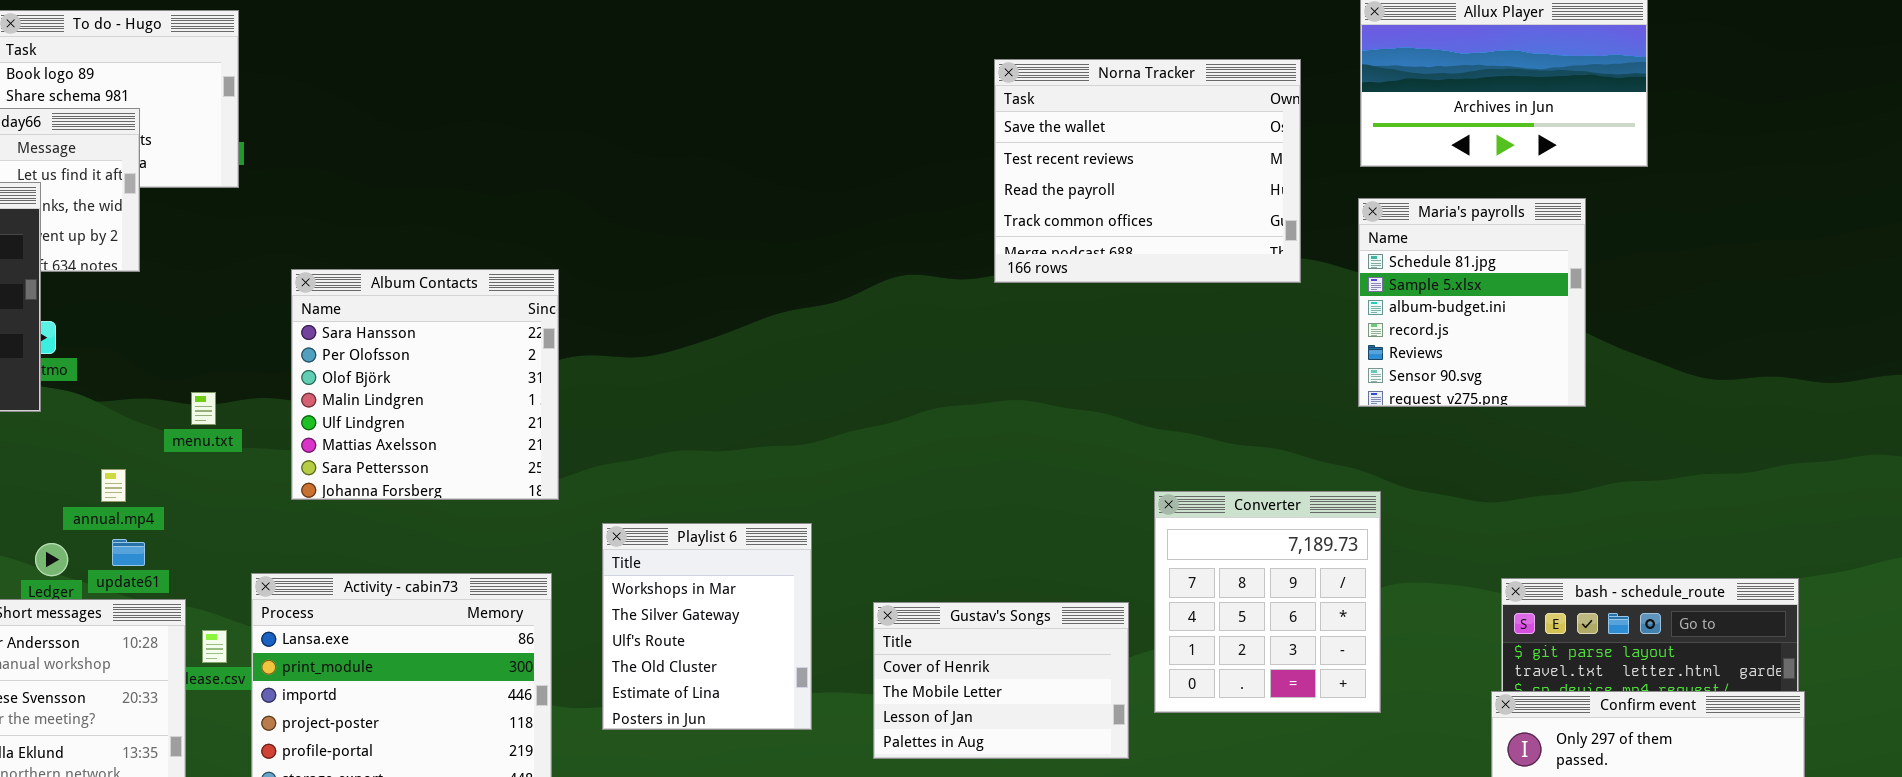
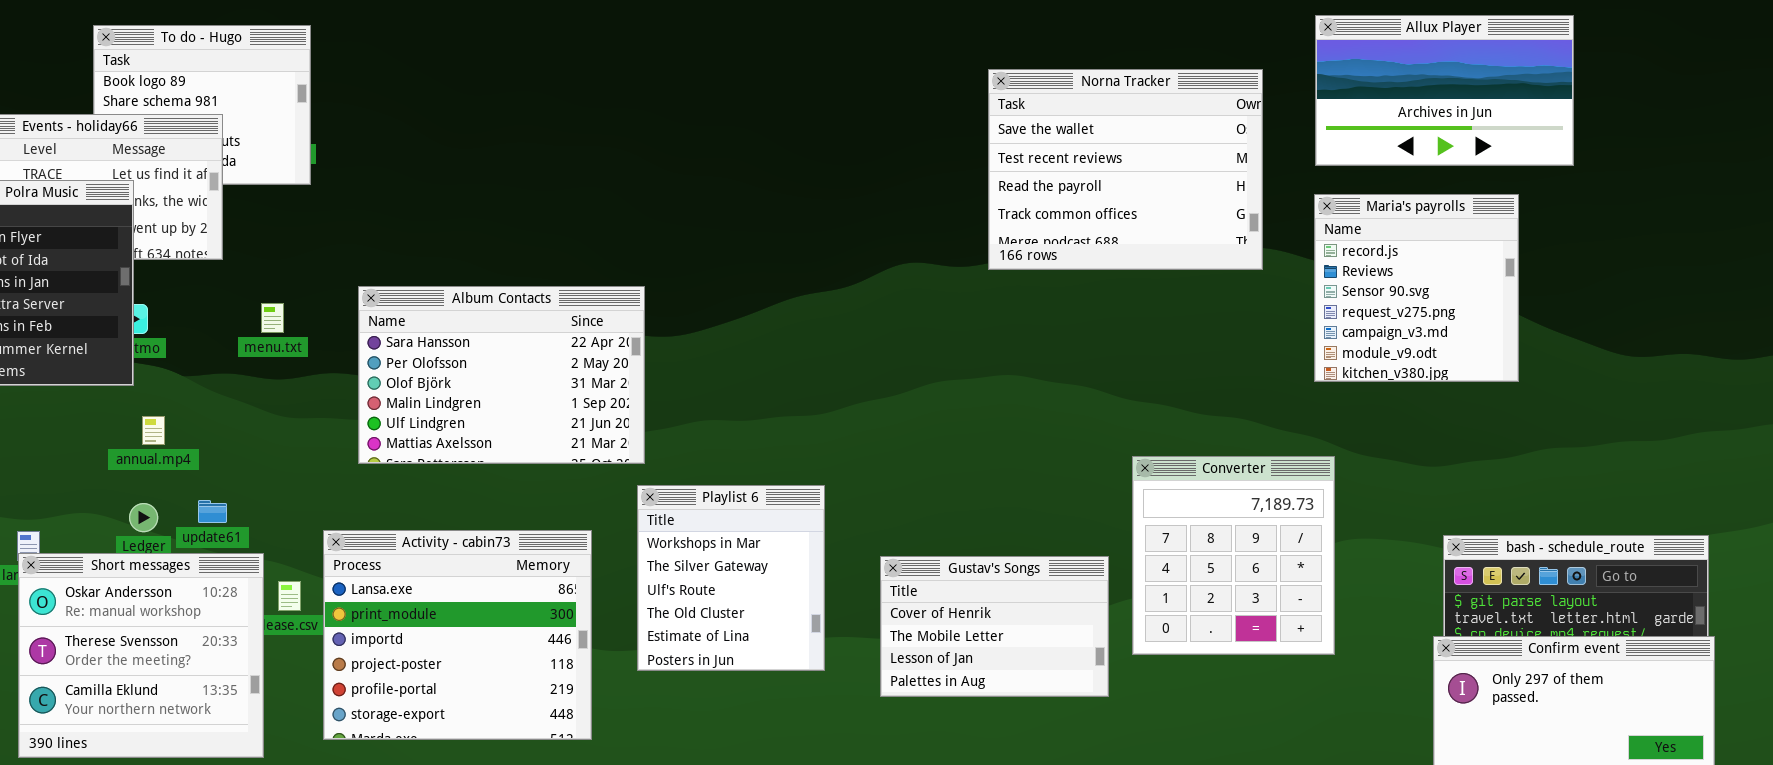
Maria's payrolls: [1358,198,1586,407] -> [1314,194,1519,382], scrolled down 3 rows
Album Contacts: [291,269,559,500] -> [358,286,645,464], resized
menu.txt: [191,392,216,425] -> [261,303,284,333], moved
annual.mp4: [101,469,126,502] -> [142,416,165,445], moved

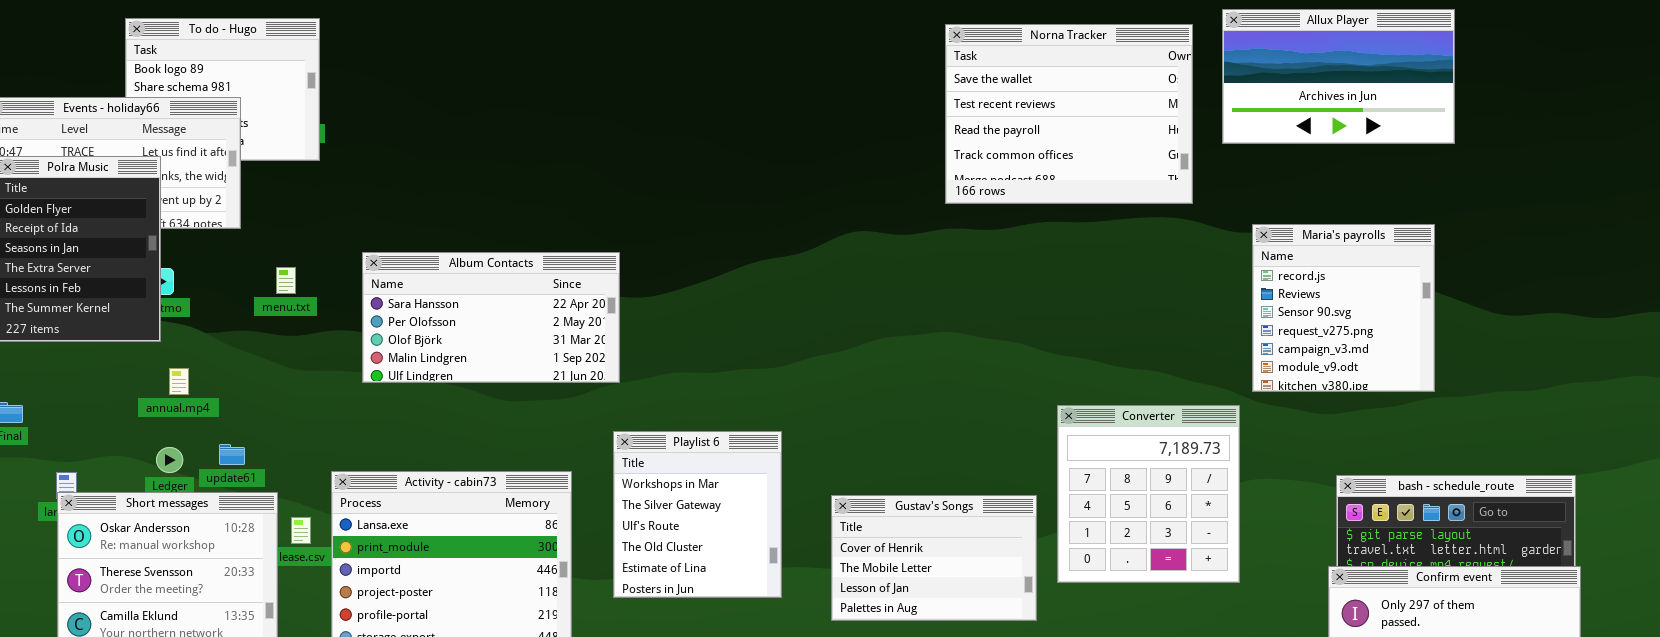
Norna Tracker: [988,69,1263,270] -> [945,24,1193,204], moved
Maria's payrolls: [1314,194,1519,382] -> [1252,224,1435,392], moved
Album Contacts: [358,286,645,464] -> [362,252,620,383], resized

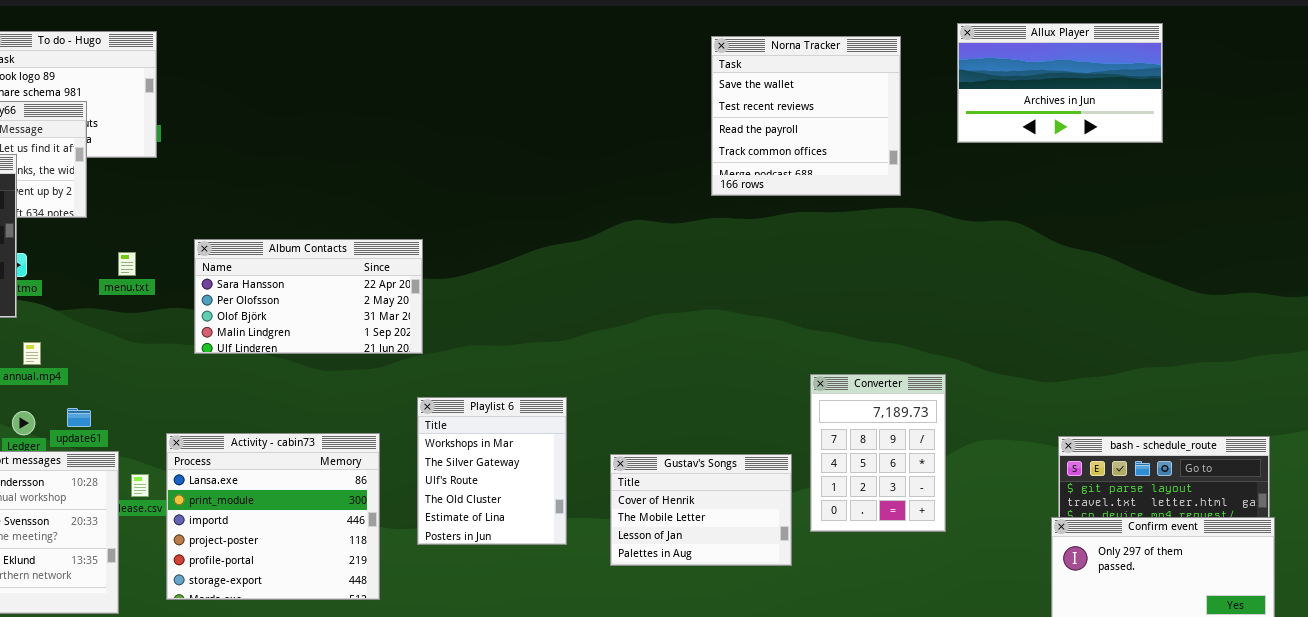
Norna Tracker: [945,24,1193,204] -> [711,36,901,196], resized
Maria's payrolls: [1252,224,1435,392] -> none, closed
Converter: [1057,405,1240,583] -> [810,374,946,532], resized

